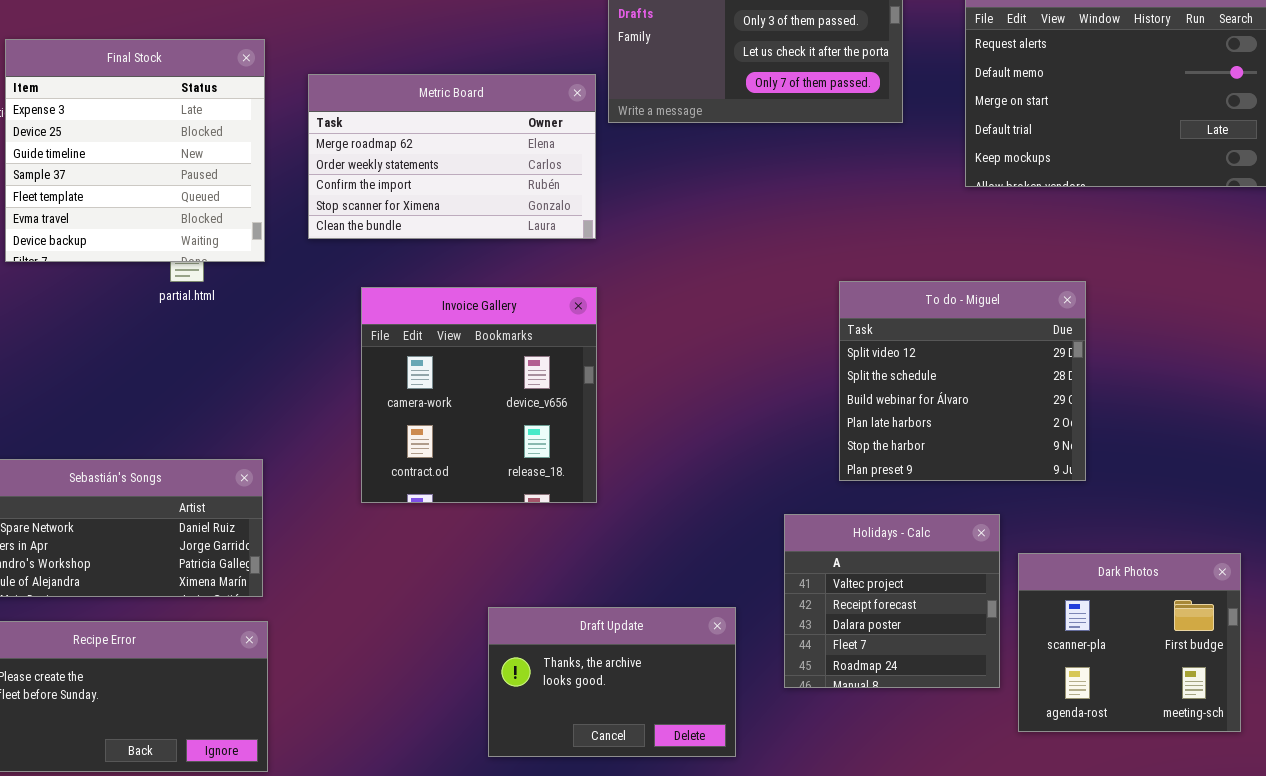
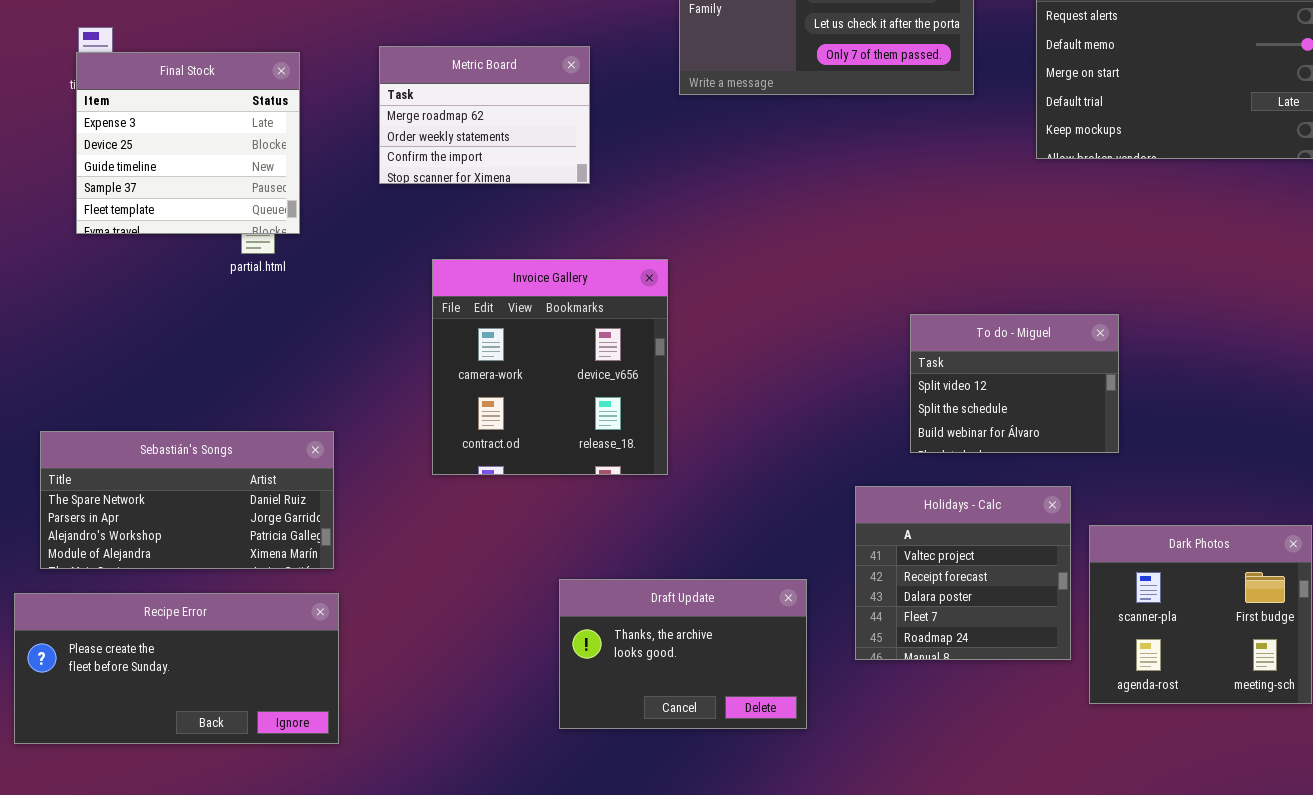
Final Stock: [5,39,265,262] -> [76,52,300,234], resized
Metric Board: [308,74,596,239] -> [379,46,590,184], resized
To do - Miguel: [839,281,1086,481] -> [910,314,1119,453], resized

